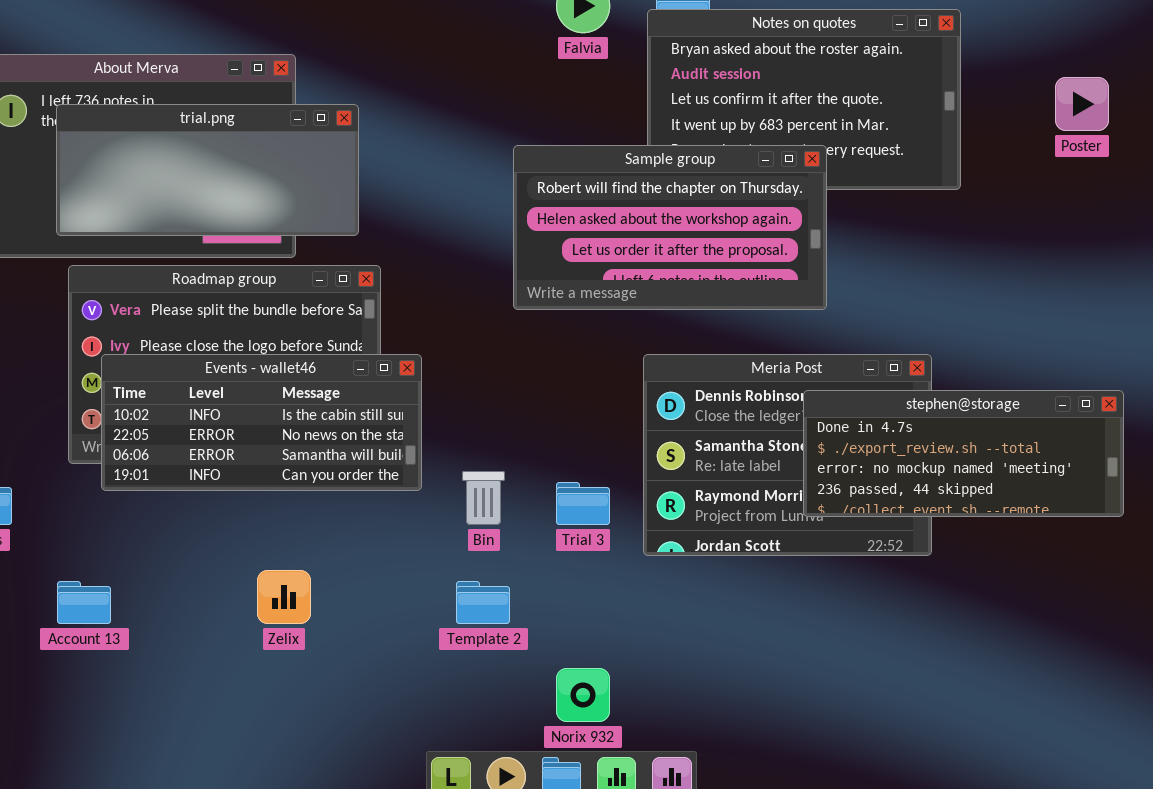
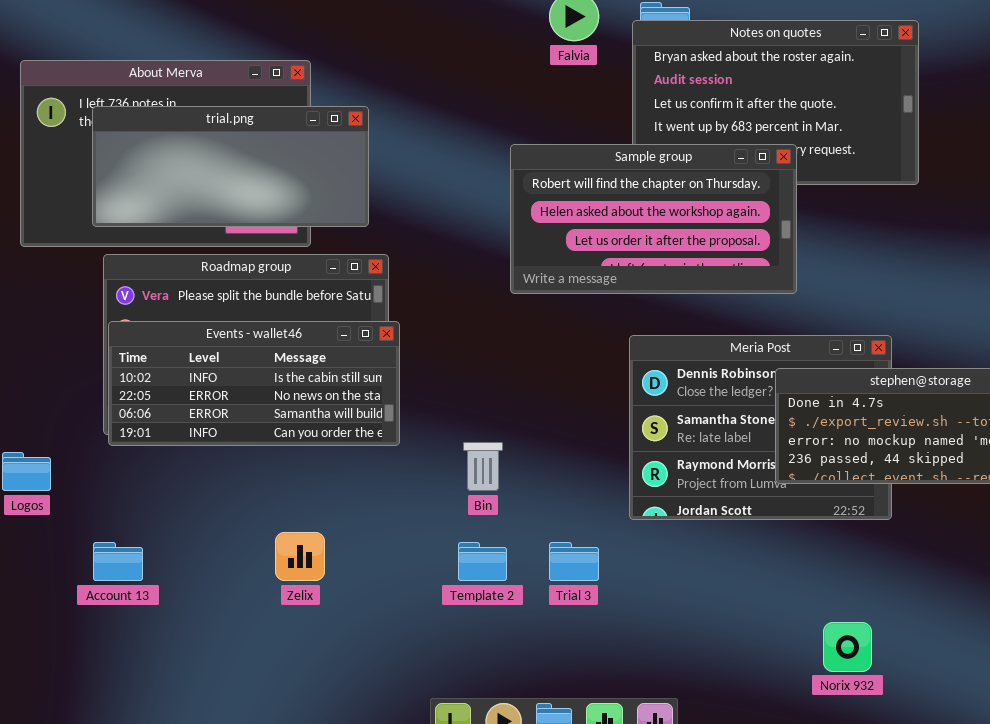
Events - wallet46: [101,354,422,491] -> [108,321,400,446], moved
Trial 3: [556,482,610,525] -> [549,542,599,581], moved
Norix 932: [556,668,610,722] -> [823,622,872,672], moved

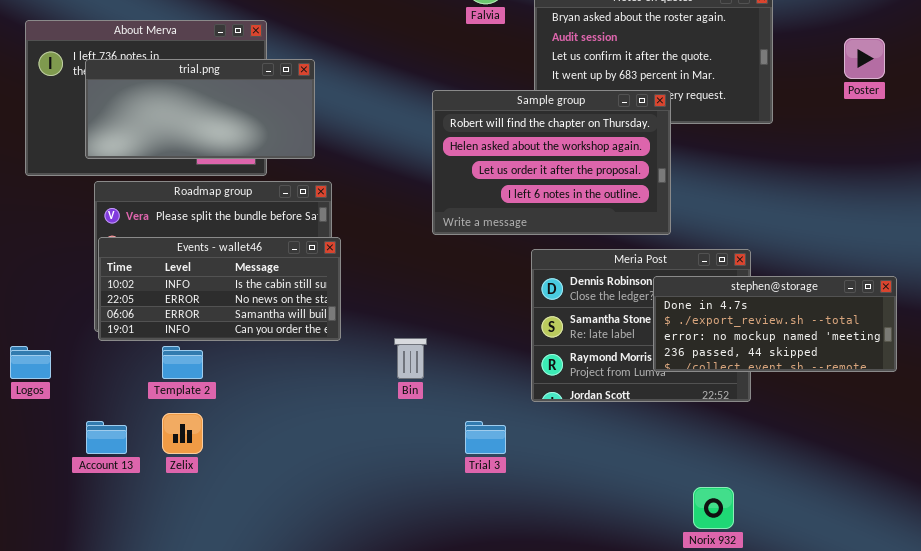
Sample group: [510,144,797,294] -> [432,90,671,235], resized
Zelix: [275,532,325,581] -> [162,413,203,454], moved
Template 2: [458,542,507,581] -> [162,346,203,379], moved

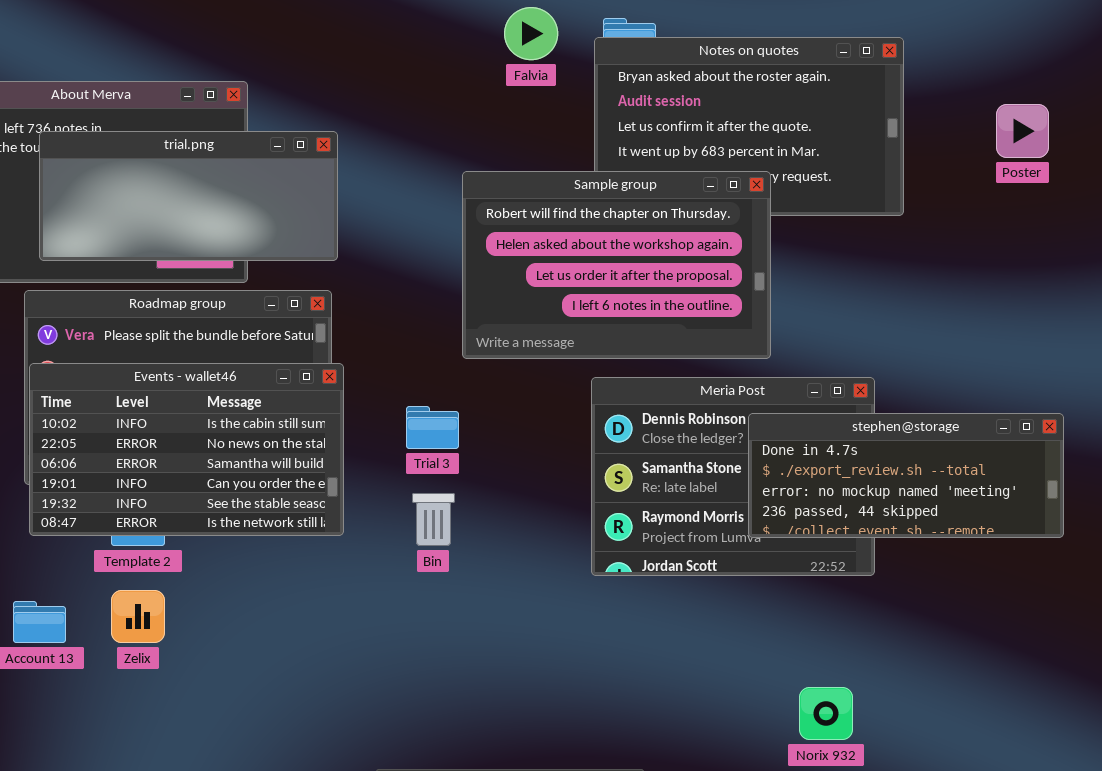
trial.png: [85,59,315,159] -> [39,131,338,261], moved
Events - wallet46: [98,237,341,341] -> [29,363,344,536], resized
Trial 3: [465,421,506,454] -> [406,406,459,449], moved

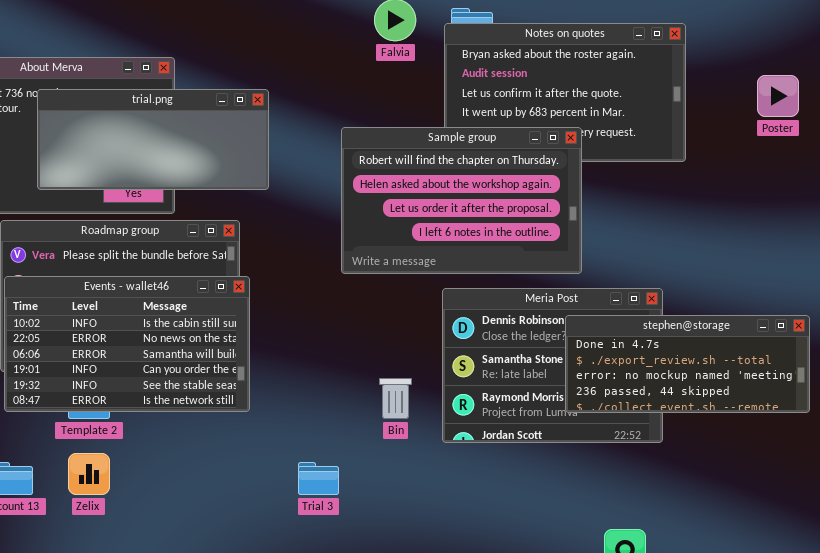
trial.png: [39,131,338,261] -> [37,89,269,190], moved
Trial 3: [406,406,459,449] -> [298,462,339,495], moved
Bin: [412,493,455,546] -> [379,378,412,419], moved

